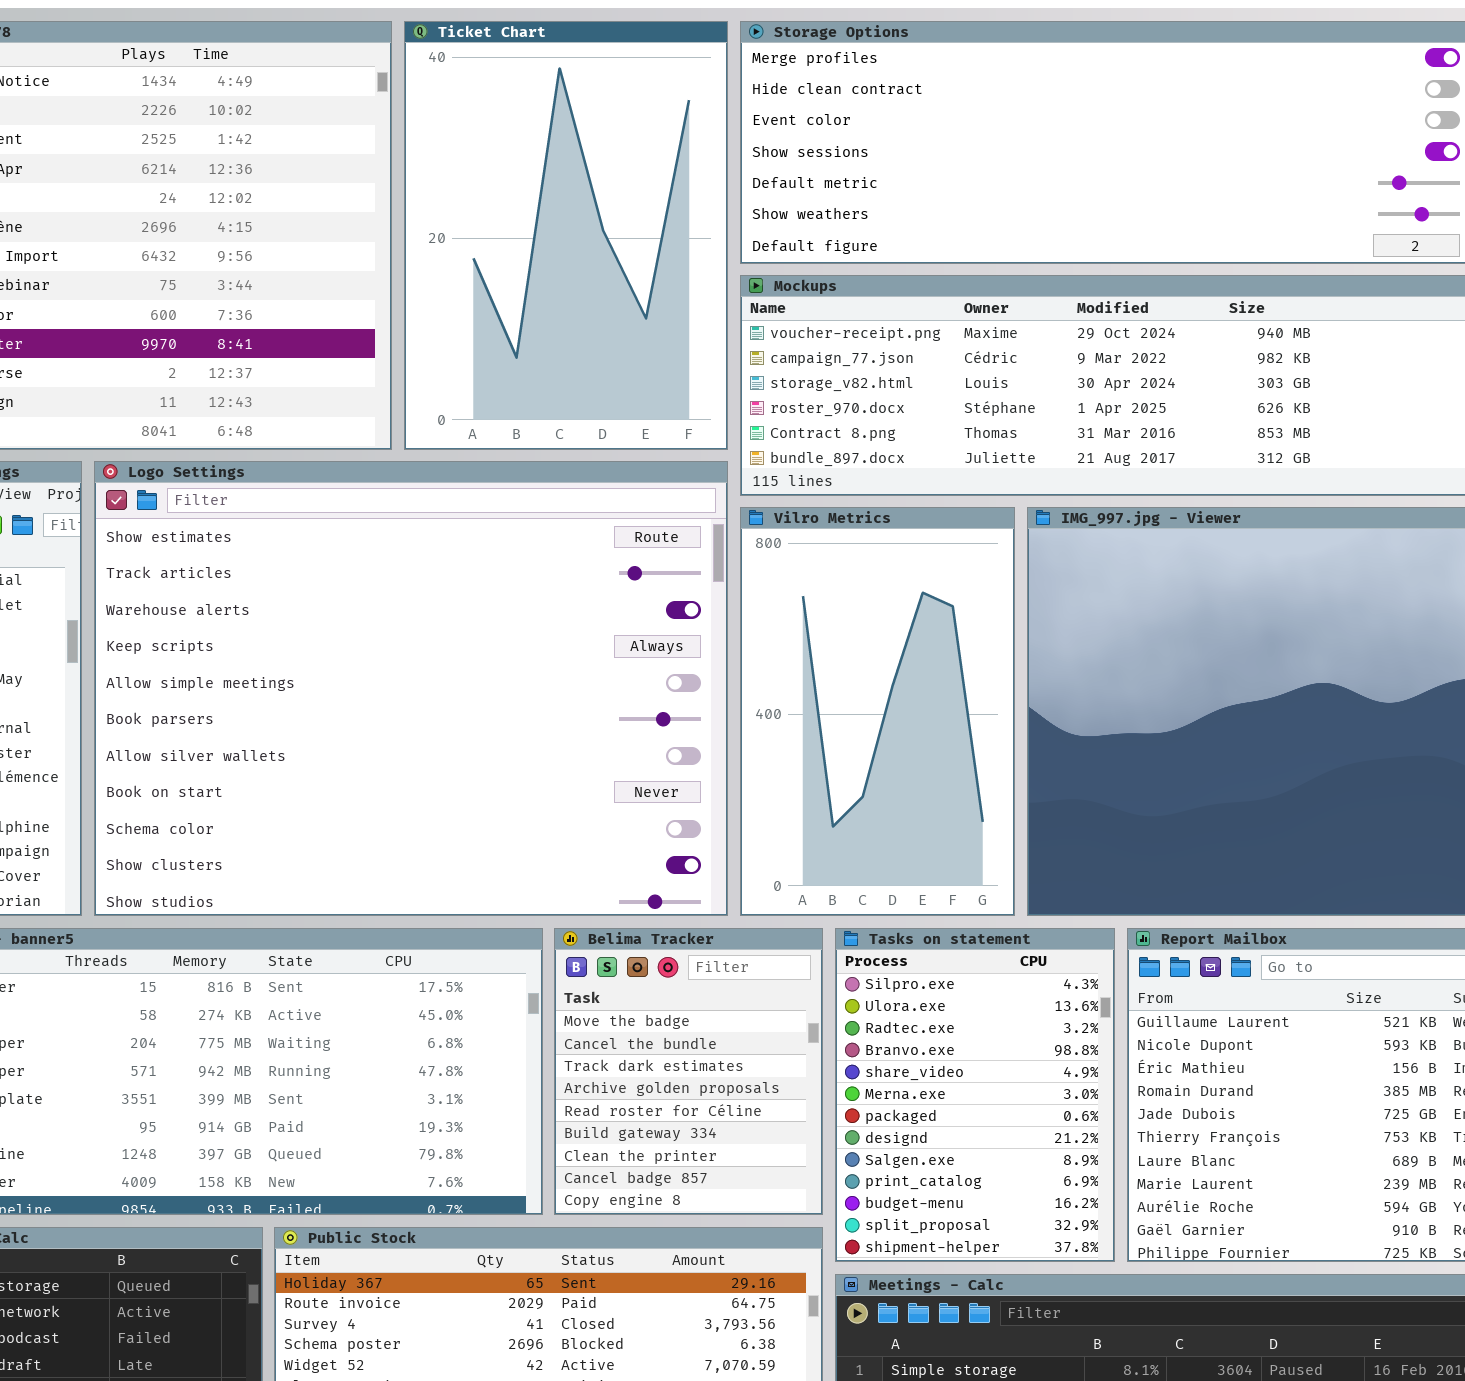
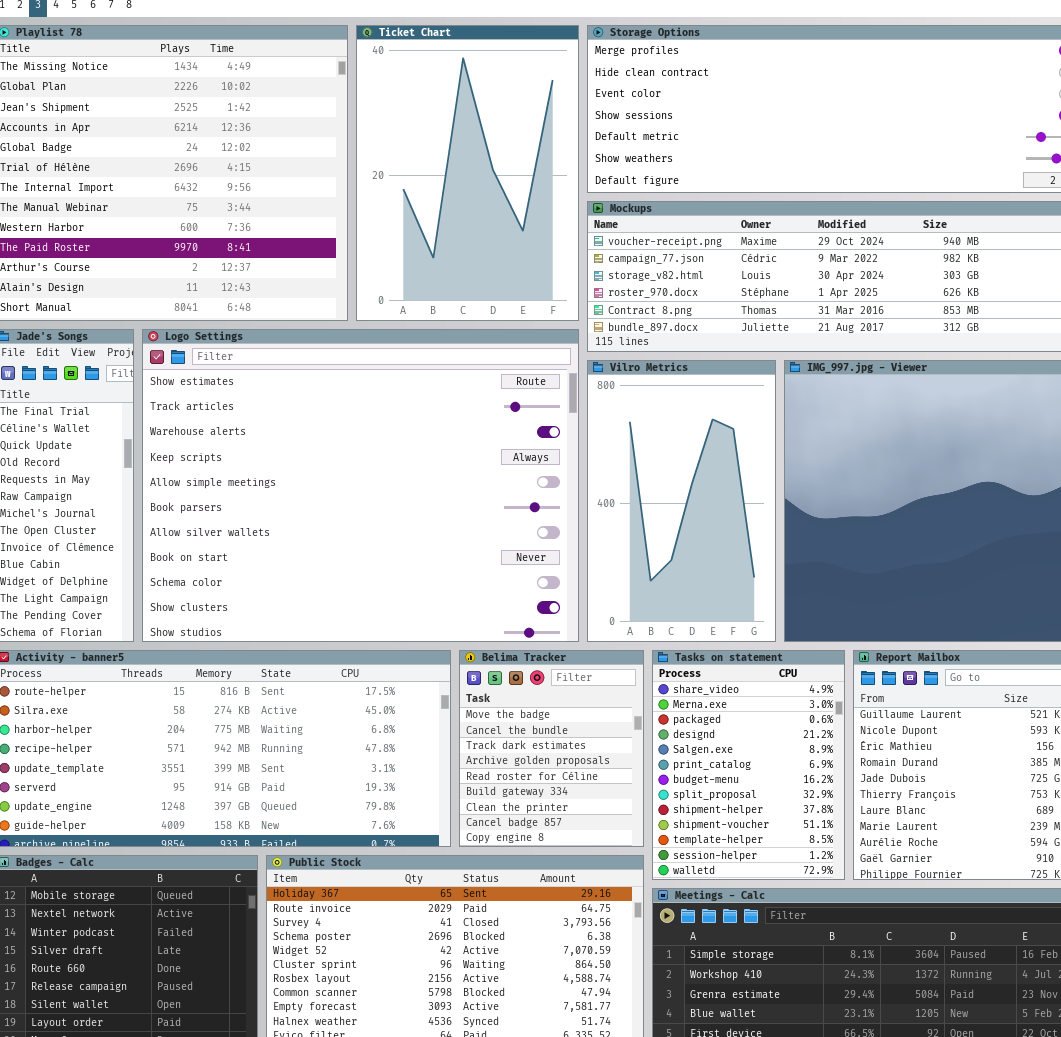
Tasks on statement: [835,928,1115,1262] -> [652,650,845,880], scrolled down 4 rows

